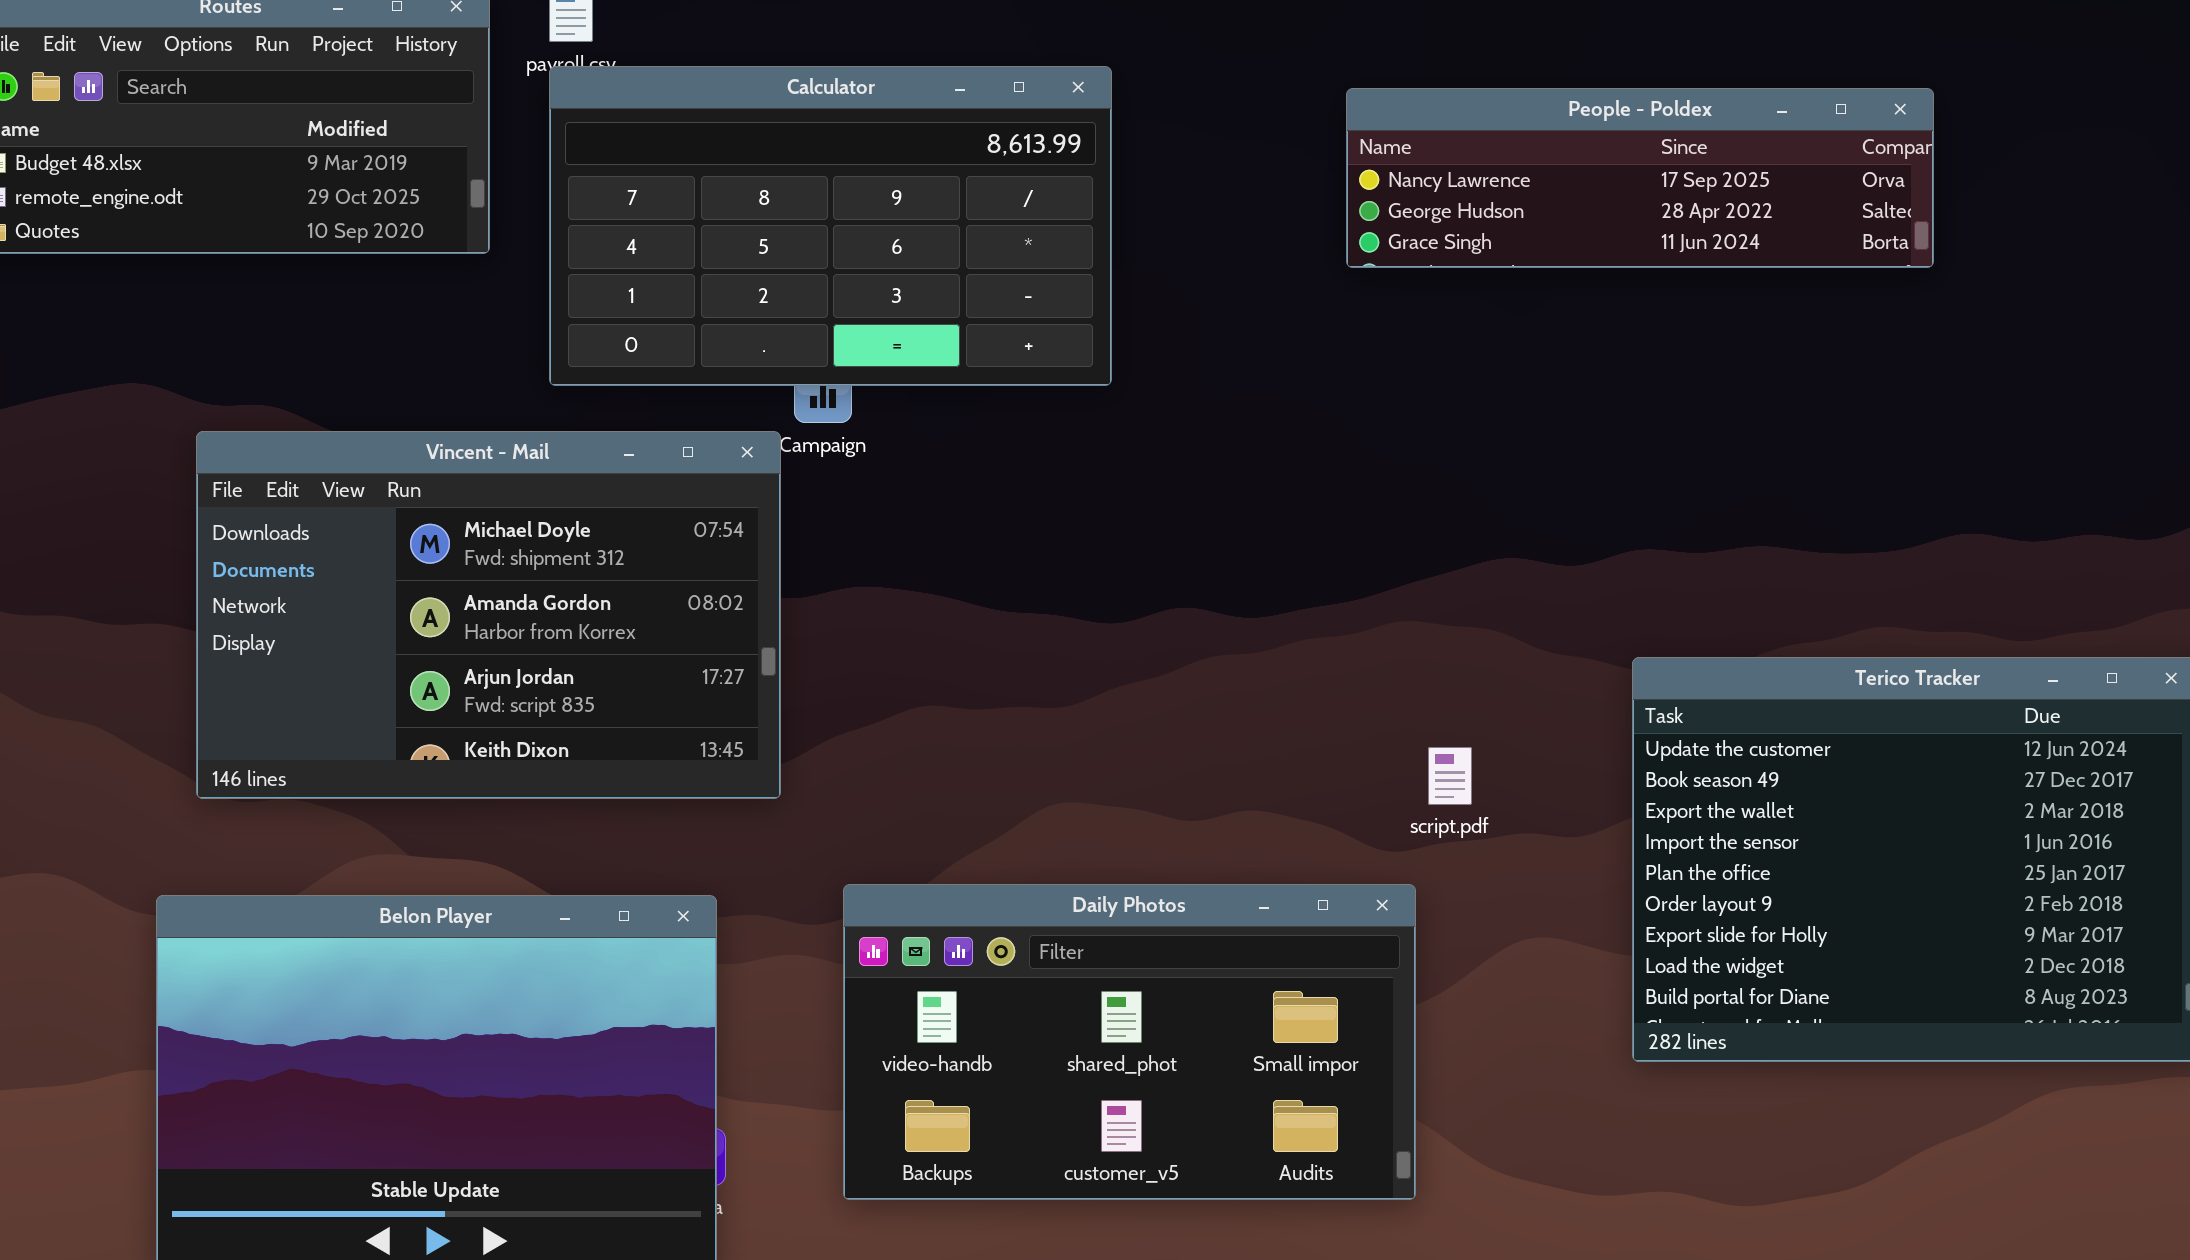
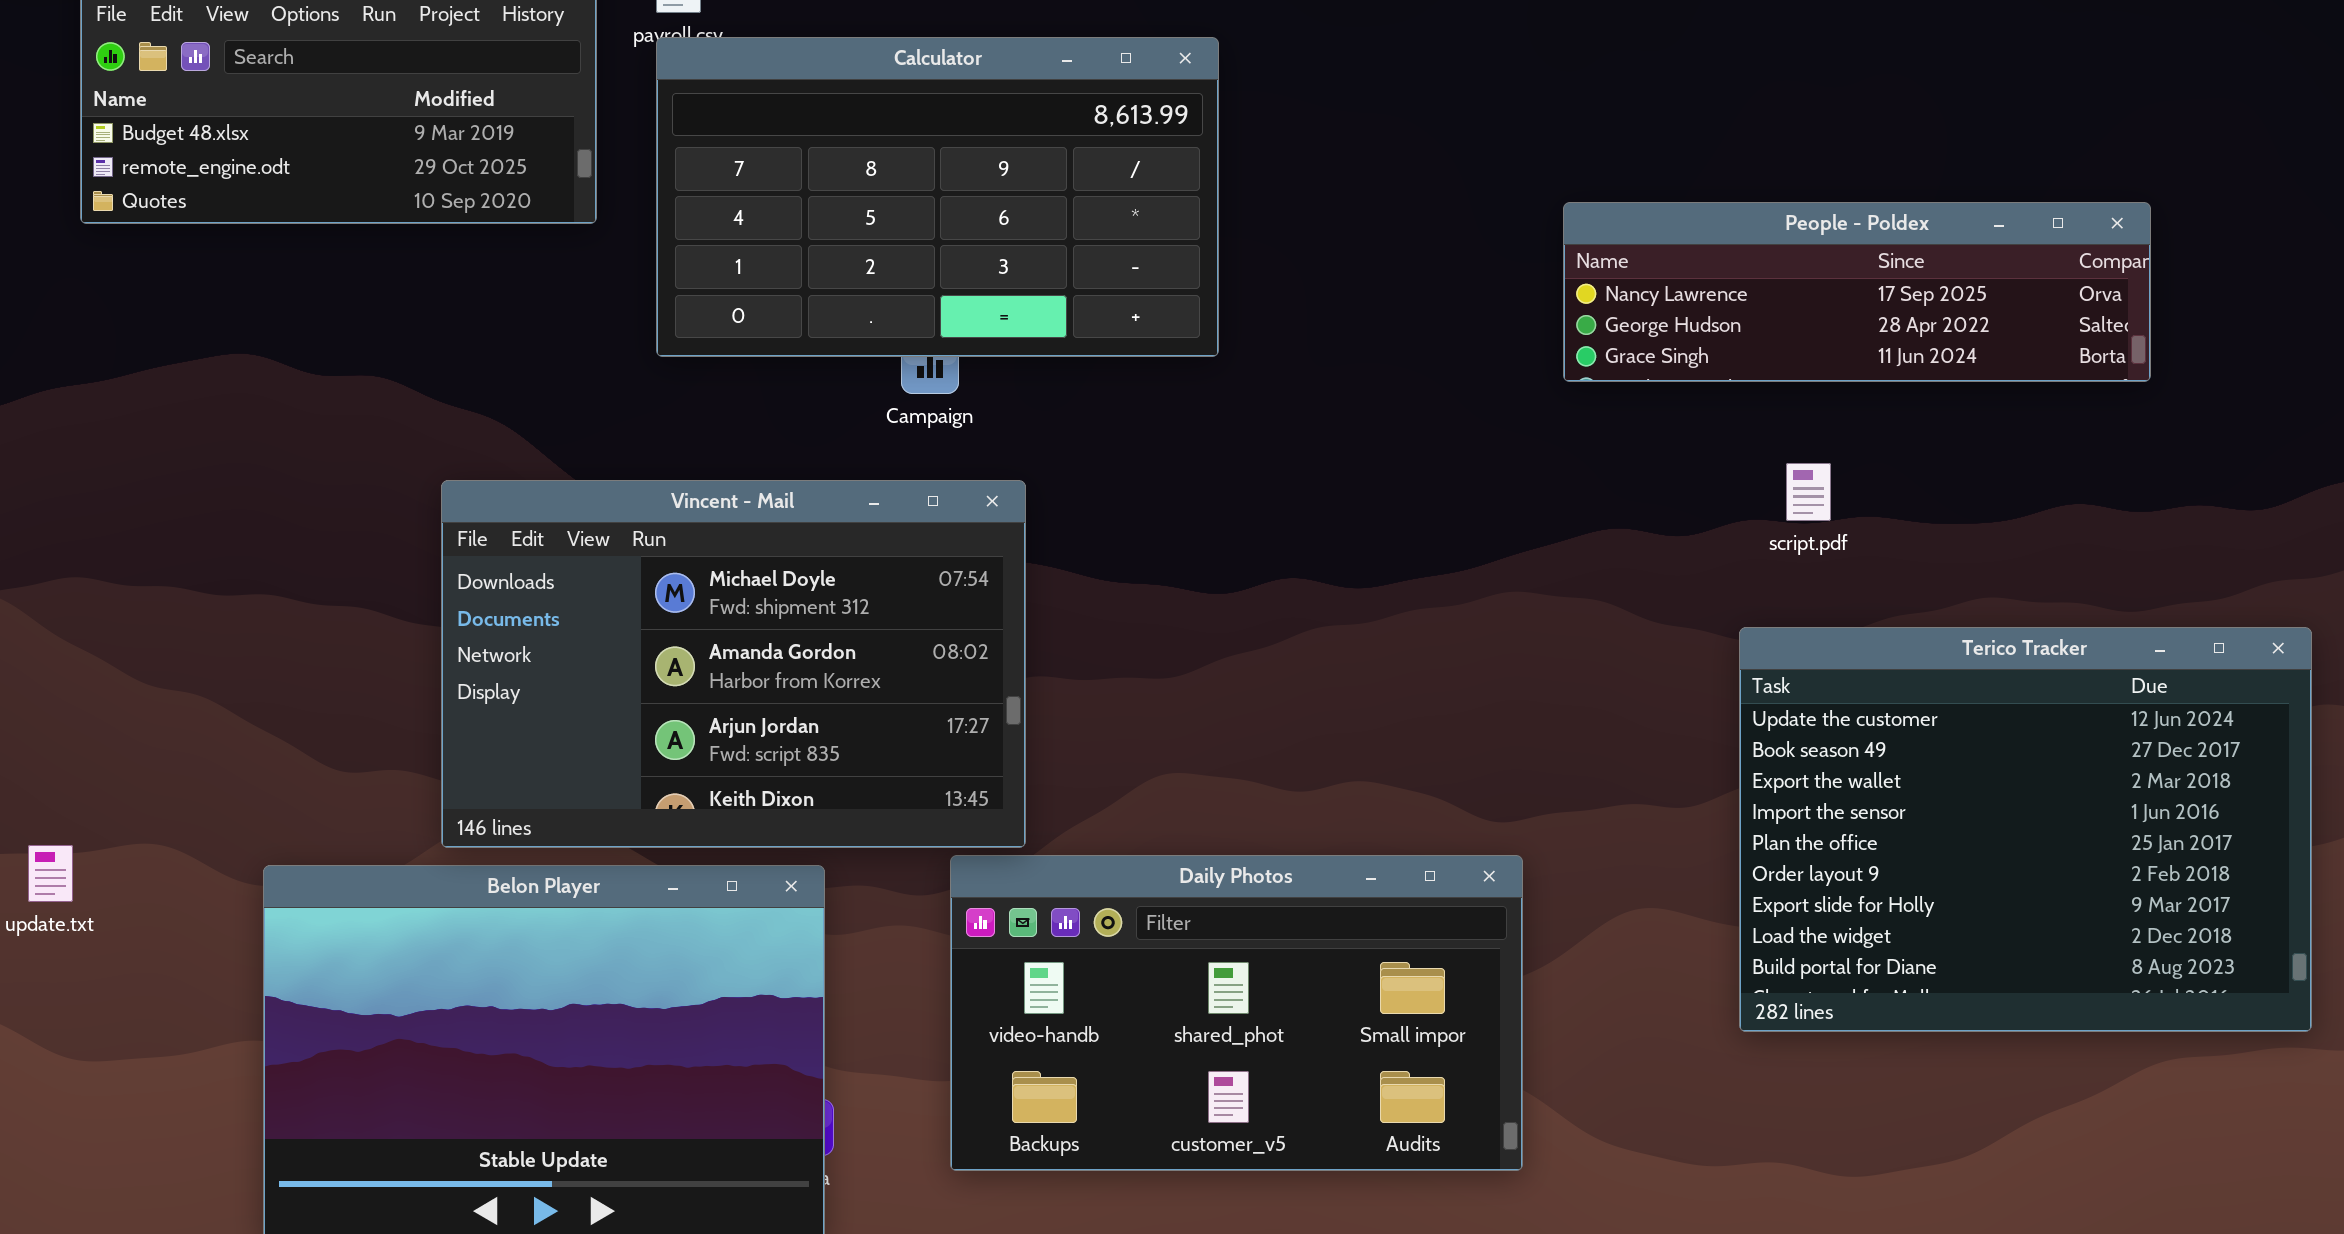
People - Poldex: [1346,88,1934,268] -> [1563,202,2151,382], moved
Vincent - Mail: [196,431,781,799] -> [441,480,1026,848], moved
script.pdf: [1428,747,1472,805] -> [1786,463,1831,521], moved

